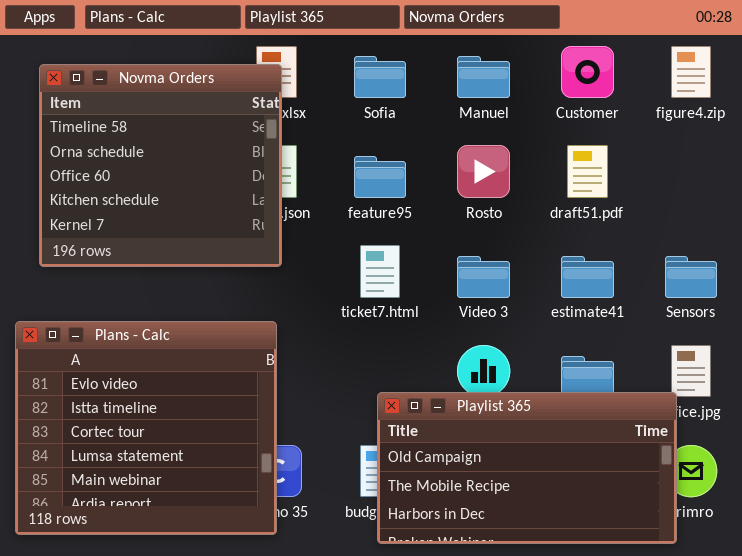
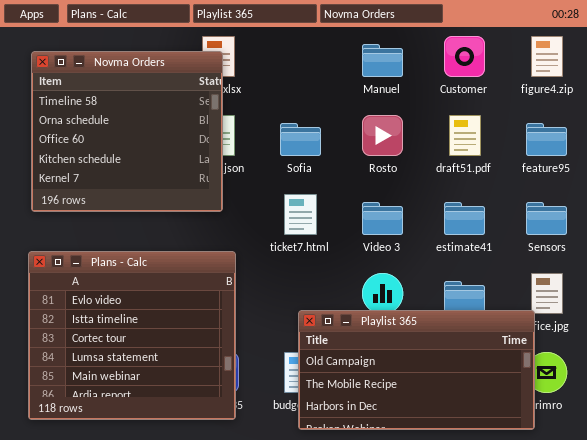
Sofia: [354,56,406,98] -> [280,123,321,156], moved
feature95: [354,156,406,198] -> [526,123,567,156], moved
Plans - Calc: [15,321,277,535] -> [28,251,236,420], moved

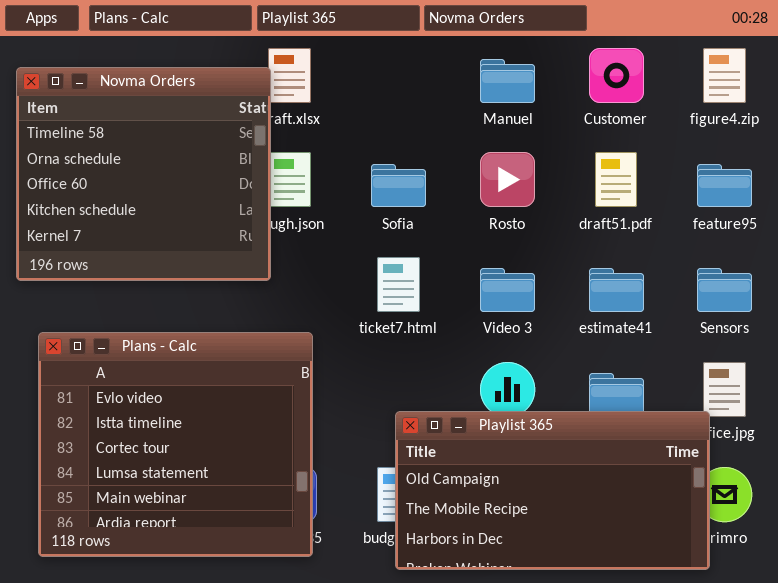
Novma Orders: [31,51,223,212] -> [16,67,271,281], moved

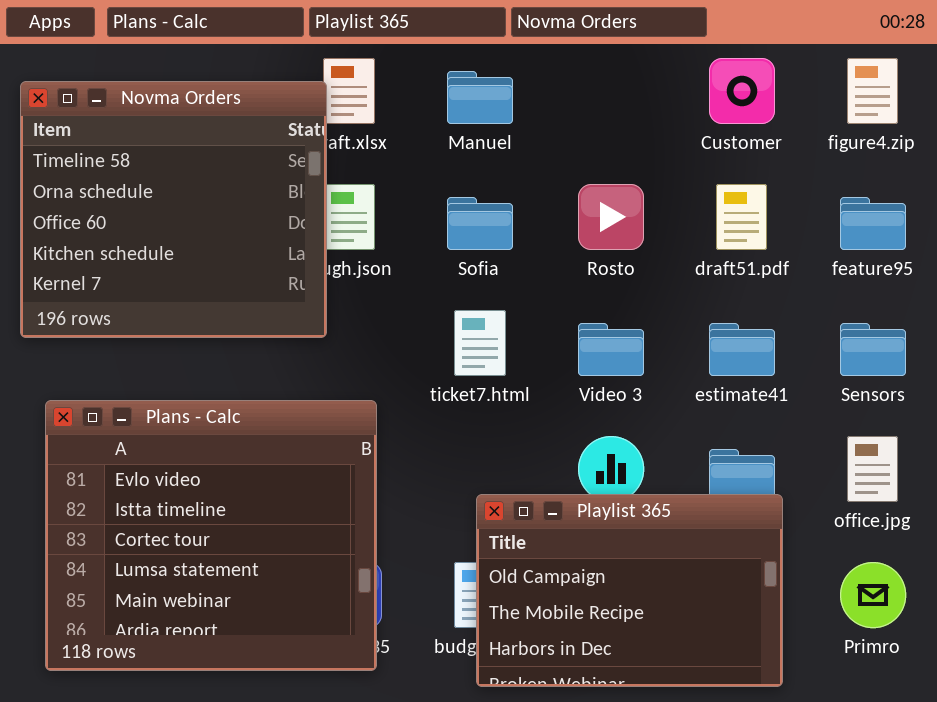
Manuel: [480,59,535,103] -> [447,71,513,124], moved
Playlist 365: [395,411,710,570] -> [476,494,783,687], resized

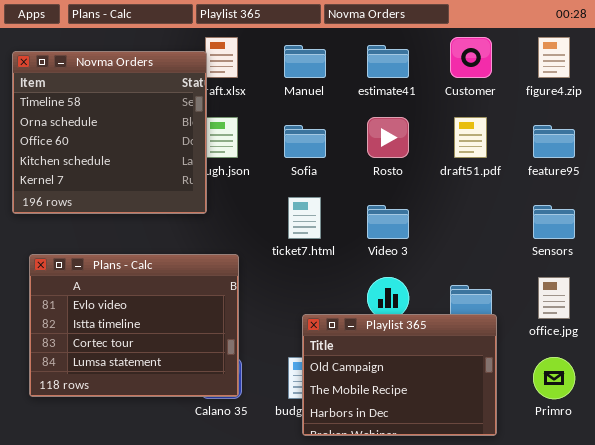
estimate41: [709,323,775,376] -> [367,45,409,78], moved
Plans - Calc: [45,400,377,671] -> [29,254,239,397], resized

